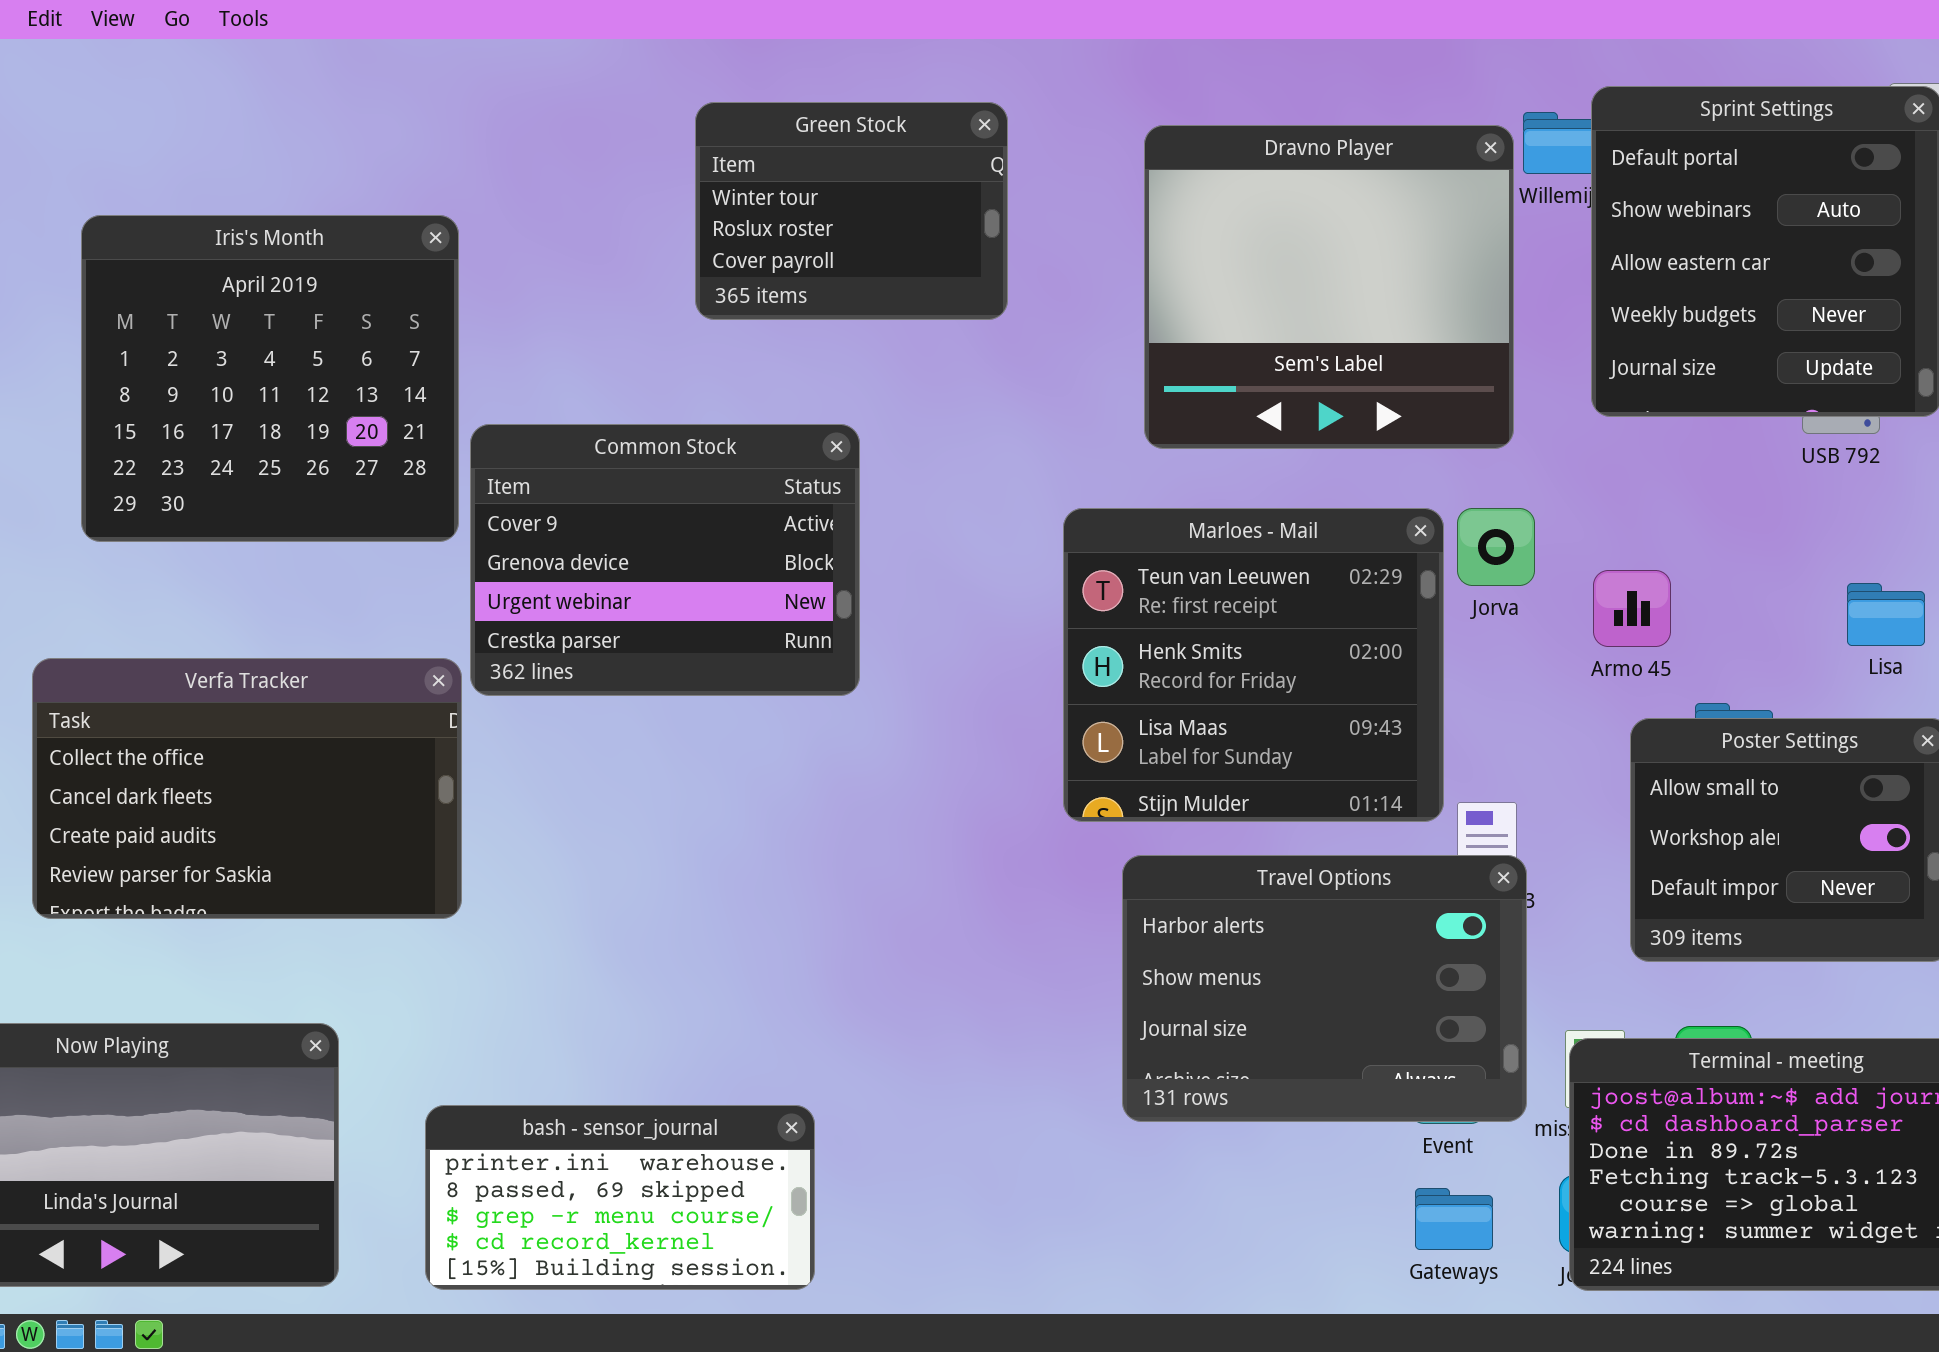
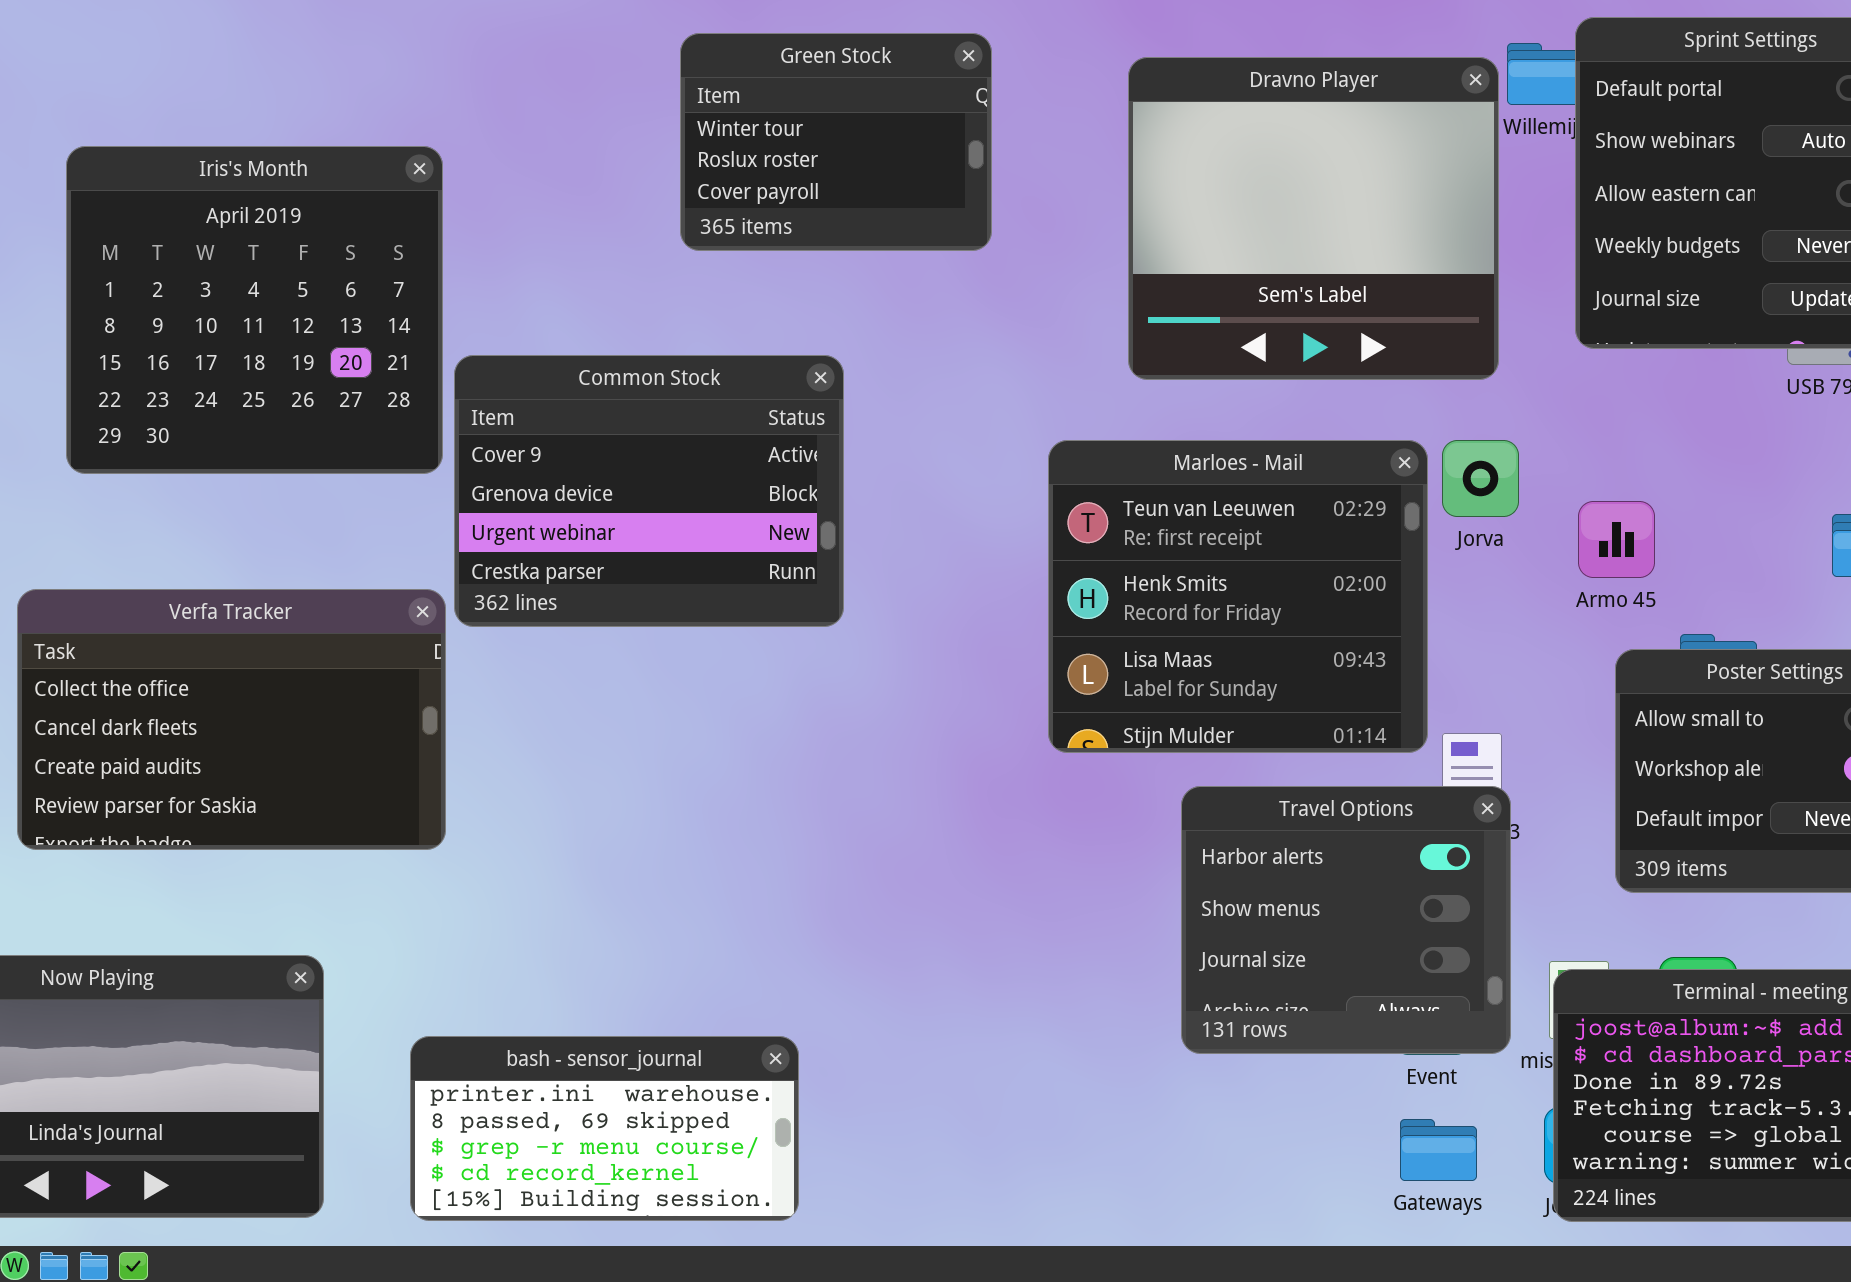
Travel Options: [1122,855,1527,1122] -> [1181,786,1511,1054], resized

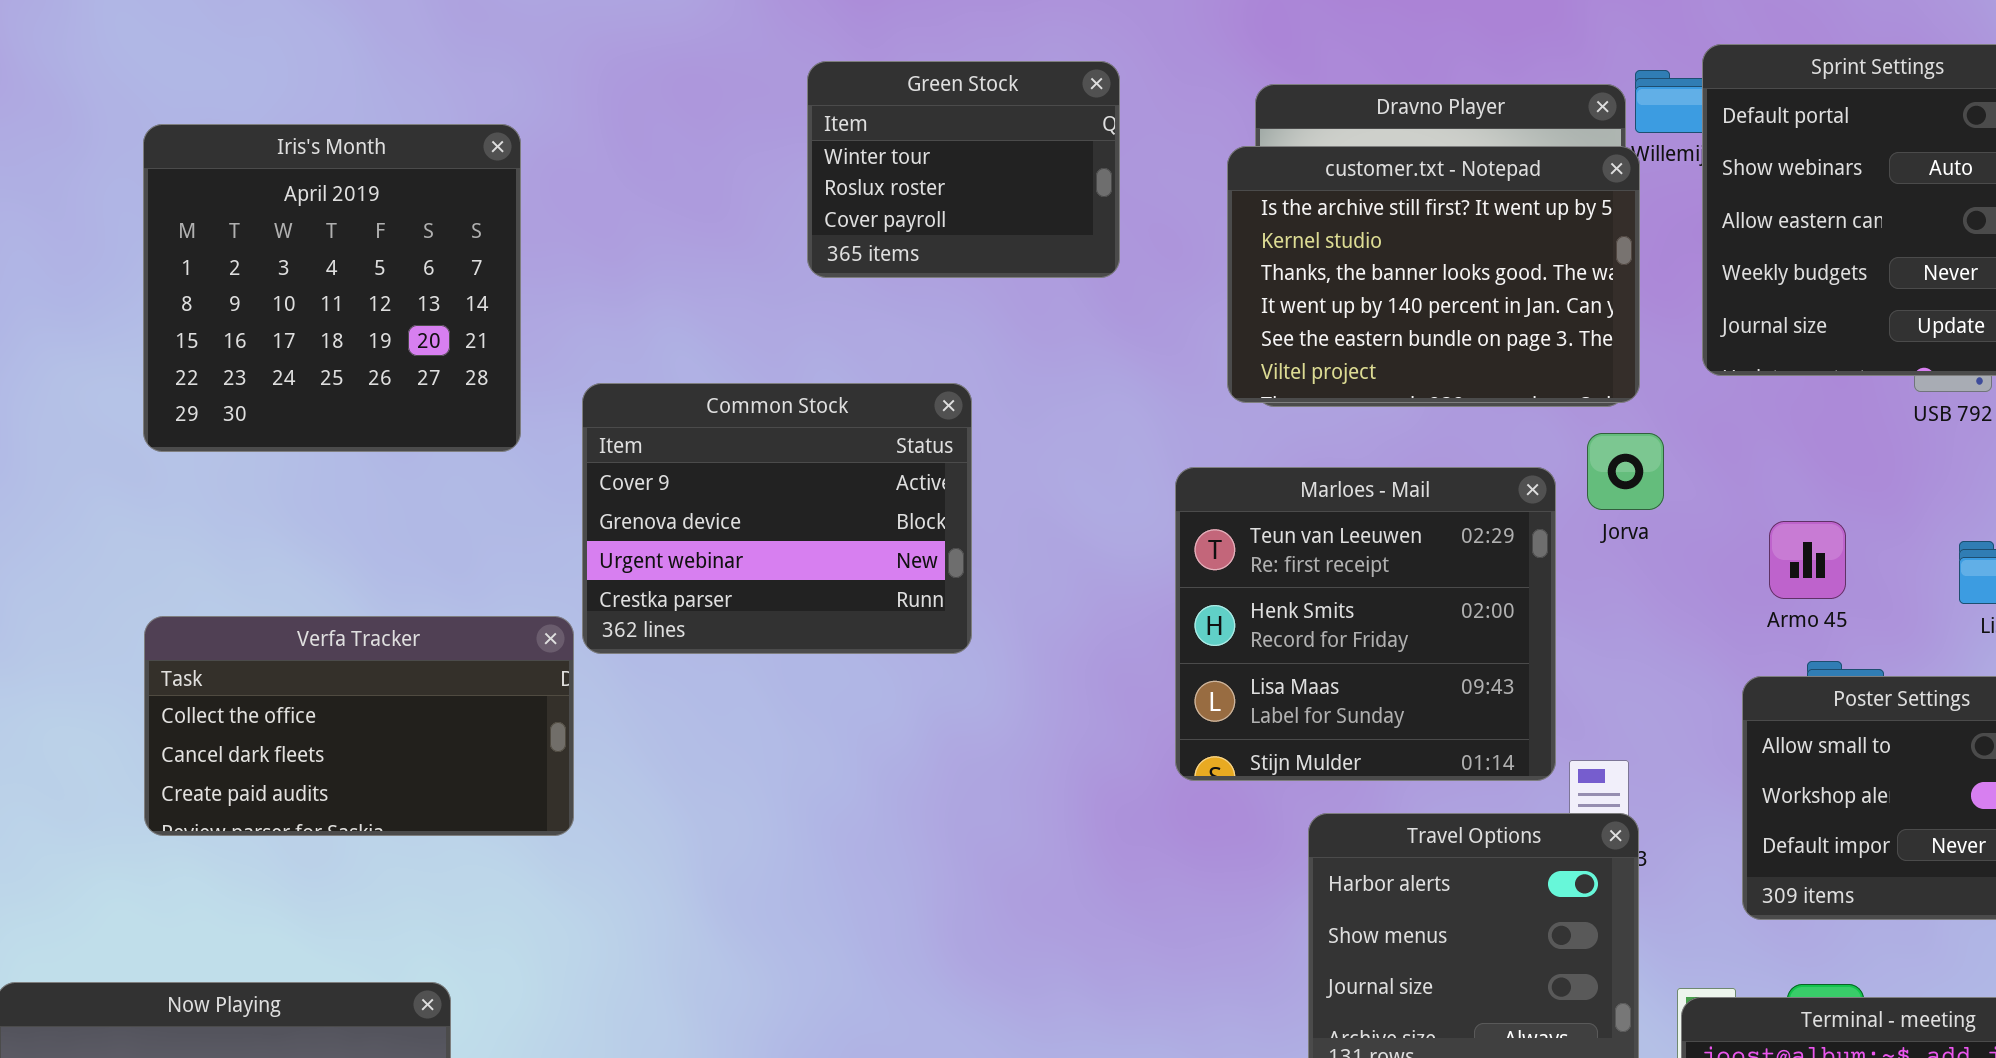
customer.txt - Notepad: none -> [1227,146,1640,403], opened
Iris's Month: [66,146,443,474] -> [143,124,521,452], moved
Jorva: [1442,440,1519,517] -> [1587,433,1664,510], moved
Armo 45: [1578,501,1655,578] -> [1769,521,1846,599], moved
Verfa Tracker: [17,589,446,850] -> [144,616,574,836], resized

